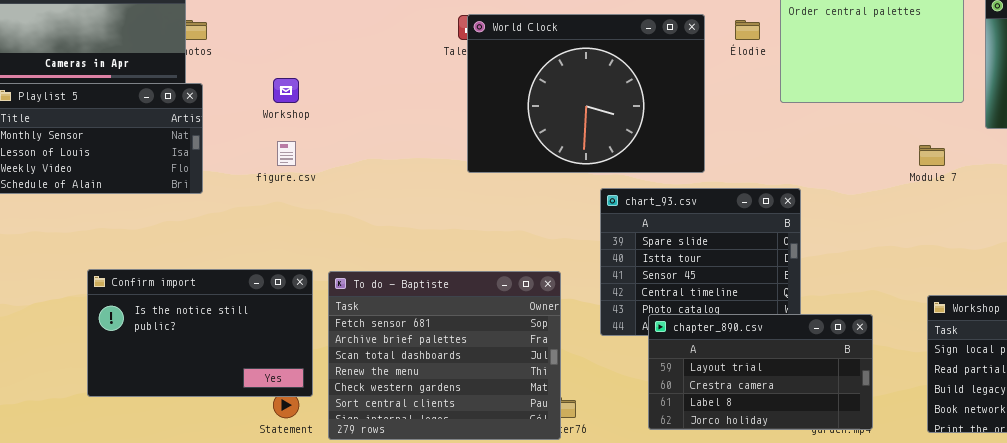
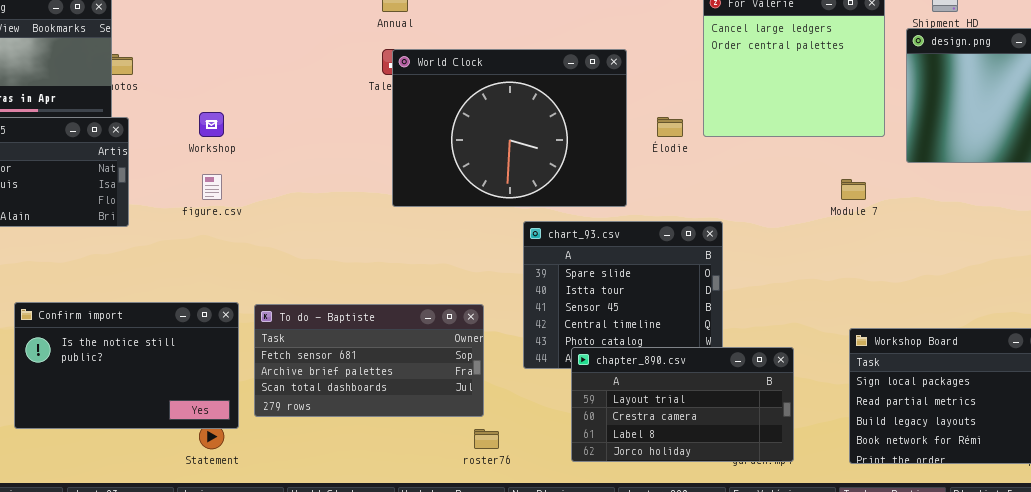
Élodie: [735,20,760,40] -> [657,117,683,137], moved
To do - Baptiste: [328,271,561,440] -> [254,304,484,417], resized

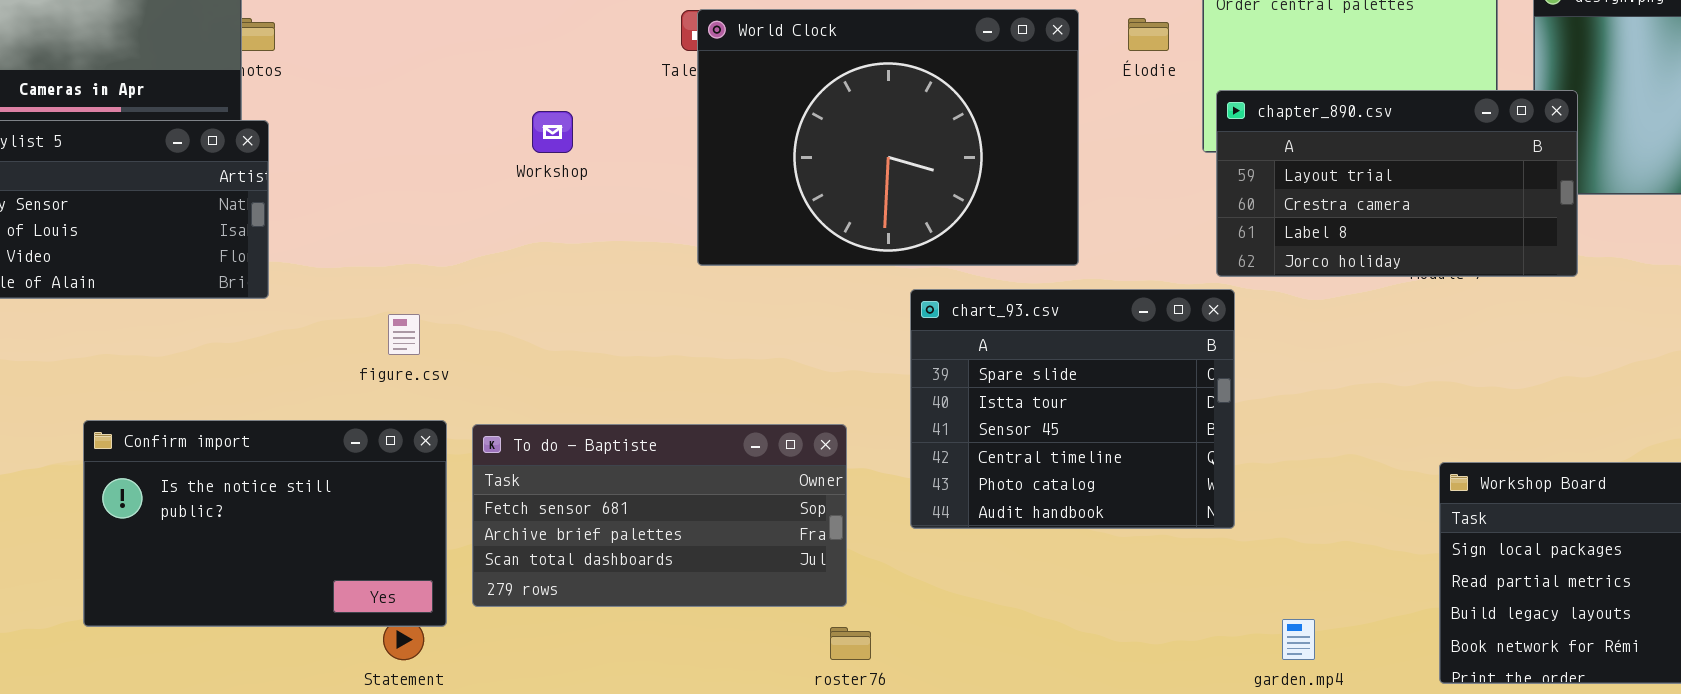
Workshop: [199,112,224,137] -> [532,111,573,153], moved
Élodie: [657,117,683,137] -> [1128,18,1169,51], moved
figure.csv: [202,174,222,200] -> [388,314,420,355], moved
chapter_890.csv: [571,347,794,462] -> [1216,90,1578,277], moved

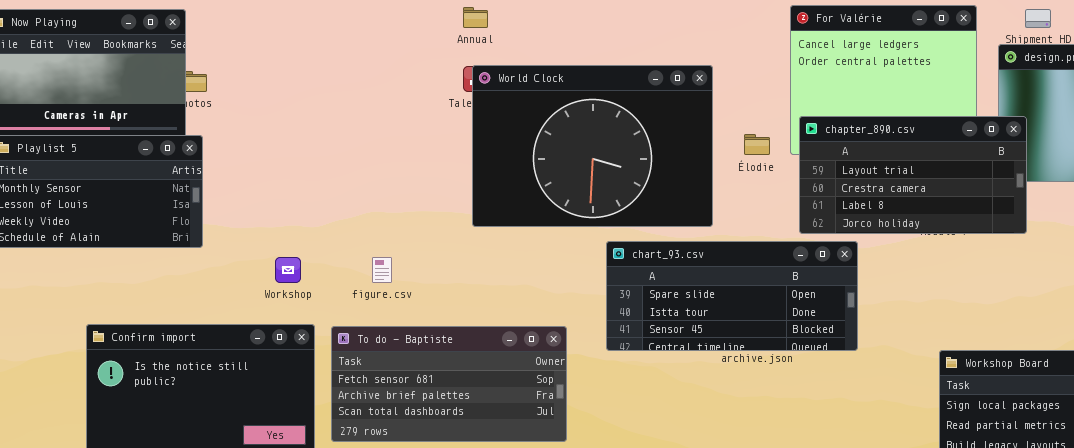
Élodie: [1128,18,1169,51] -> [744,134,770,155], moved
Workshop: [532,111,573,153] -> [275,257,301,283], moved
chart_93.csv: [910,289,1235,529] -> [606,241,858,351], resized
figure.csv: [388,314,420,355] -> [372,257,392,283], moved

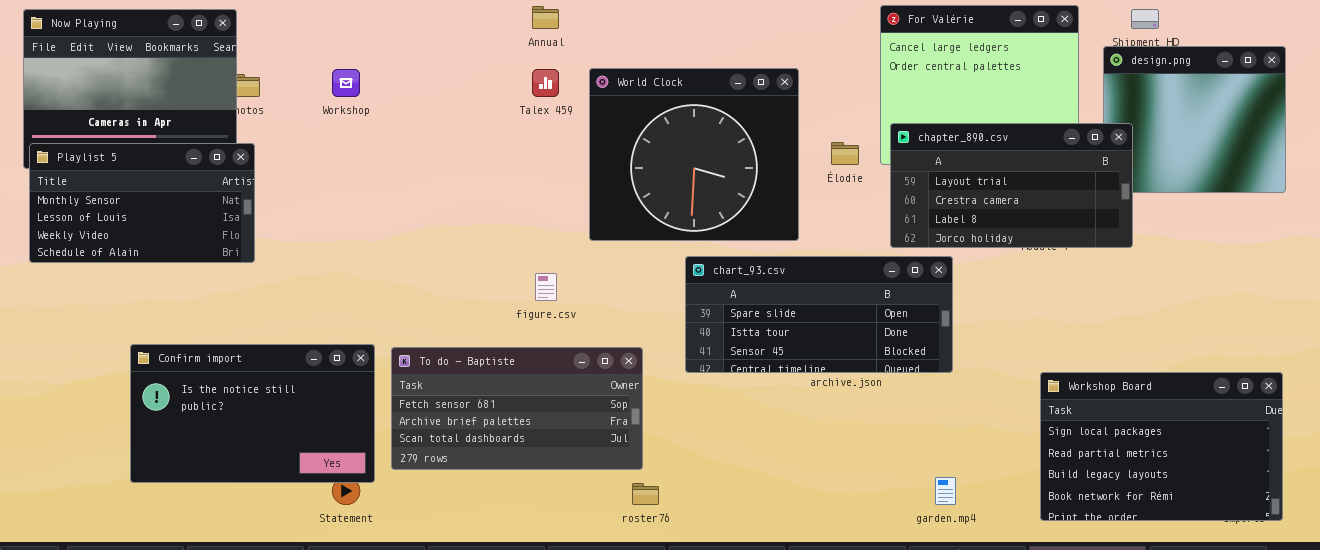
World Clock: [472,65,713,227] -> [589,68,799,241], resized
Workshop: [275,257,301,283] -> [332,69,360,97], moved
figure.csv: [372,257,392,283] -> [535,273,557,301], moved

